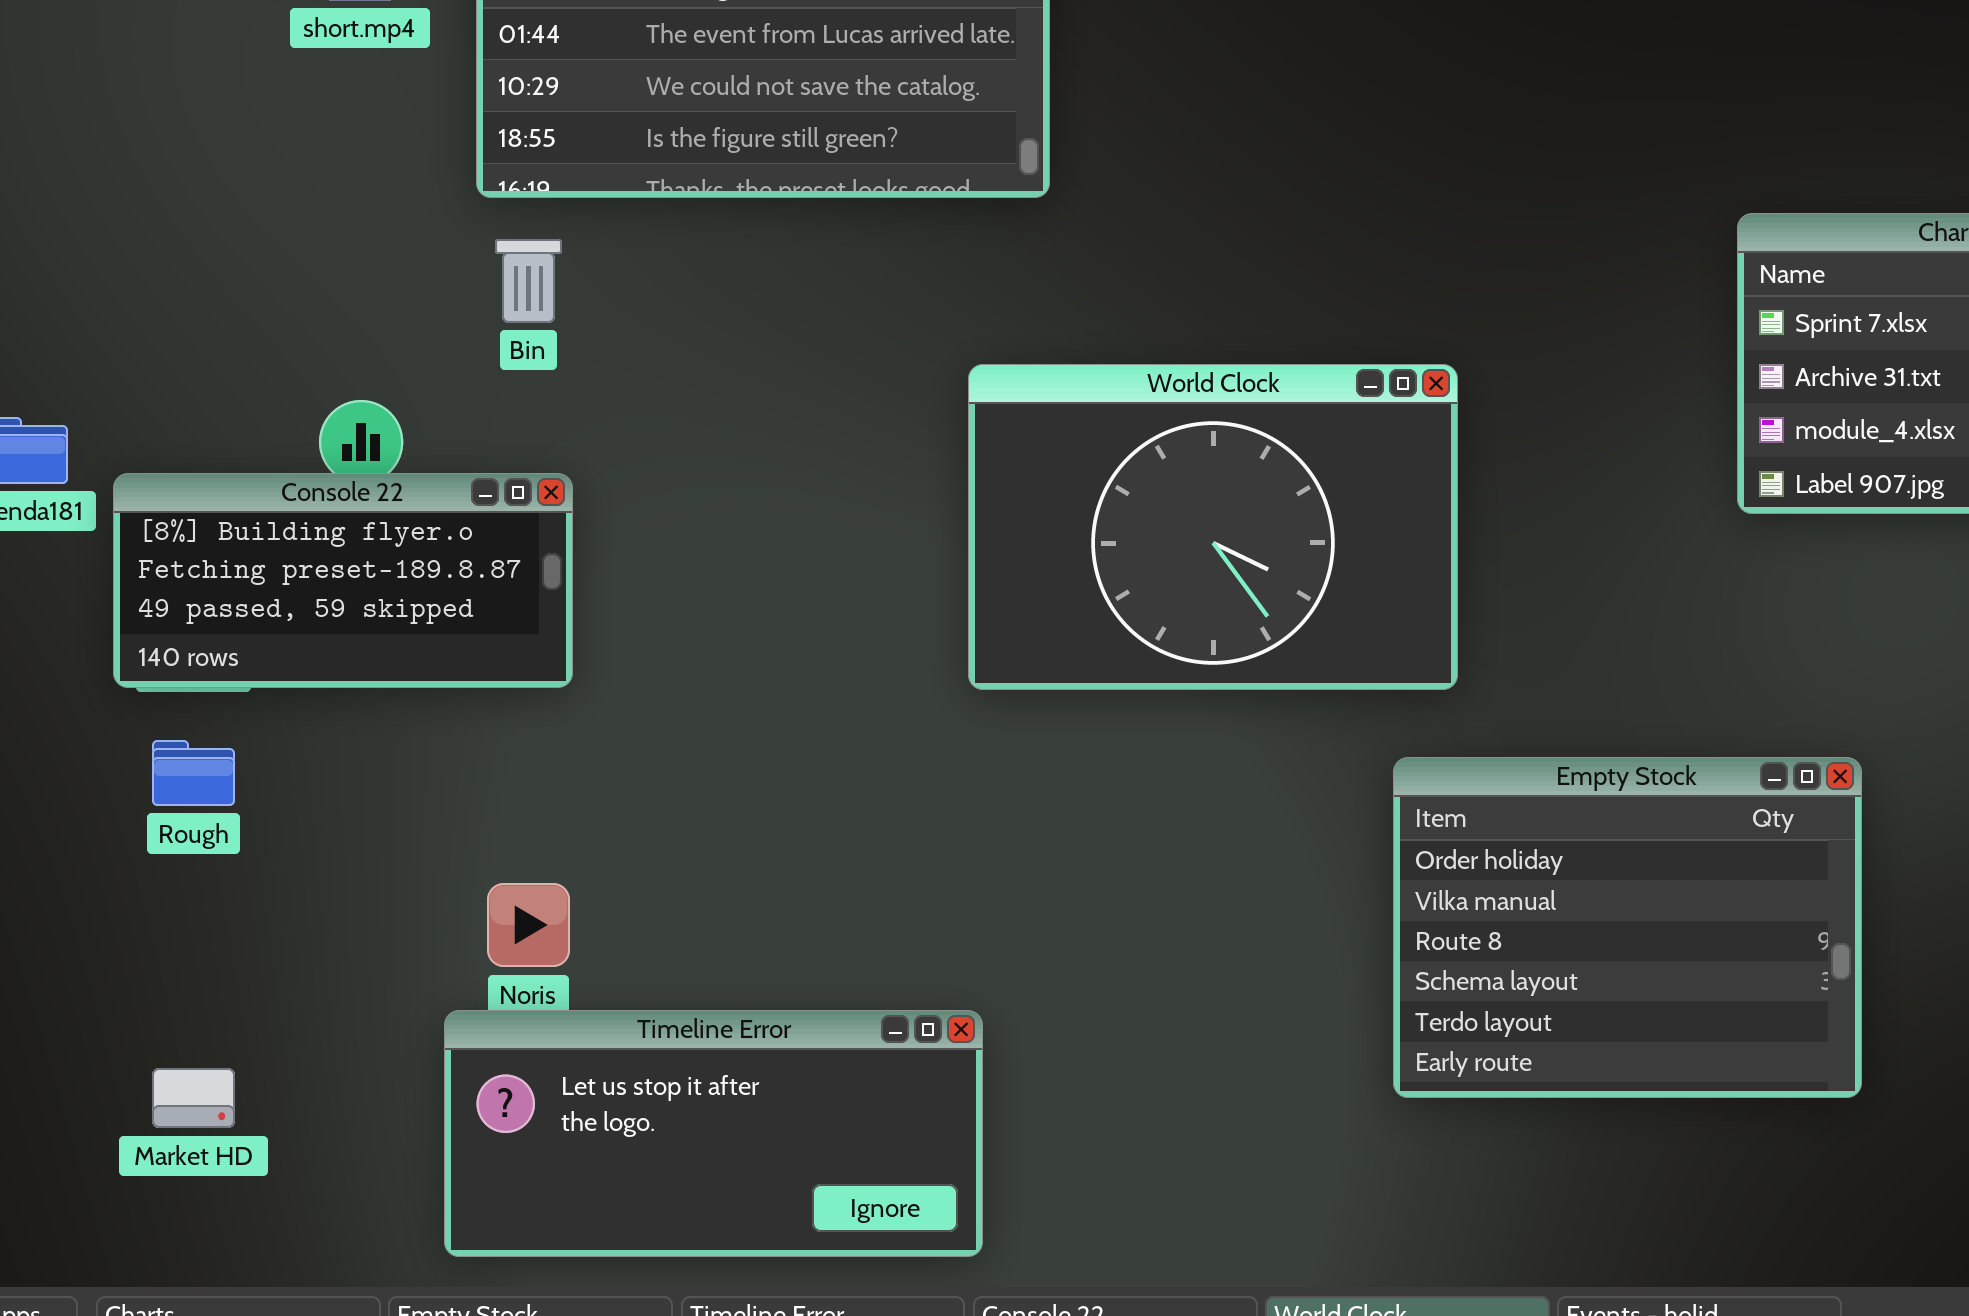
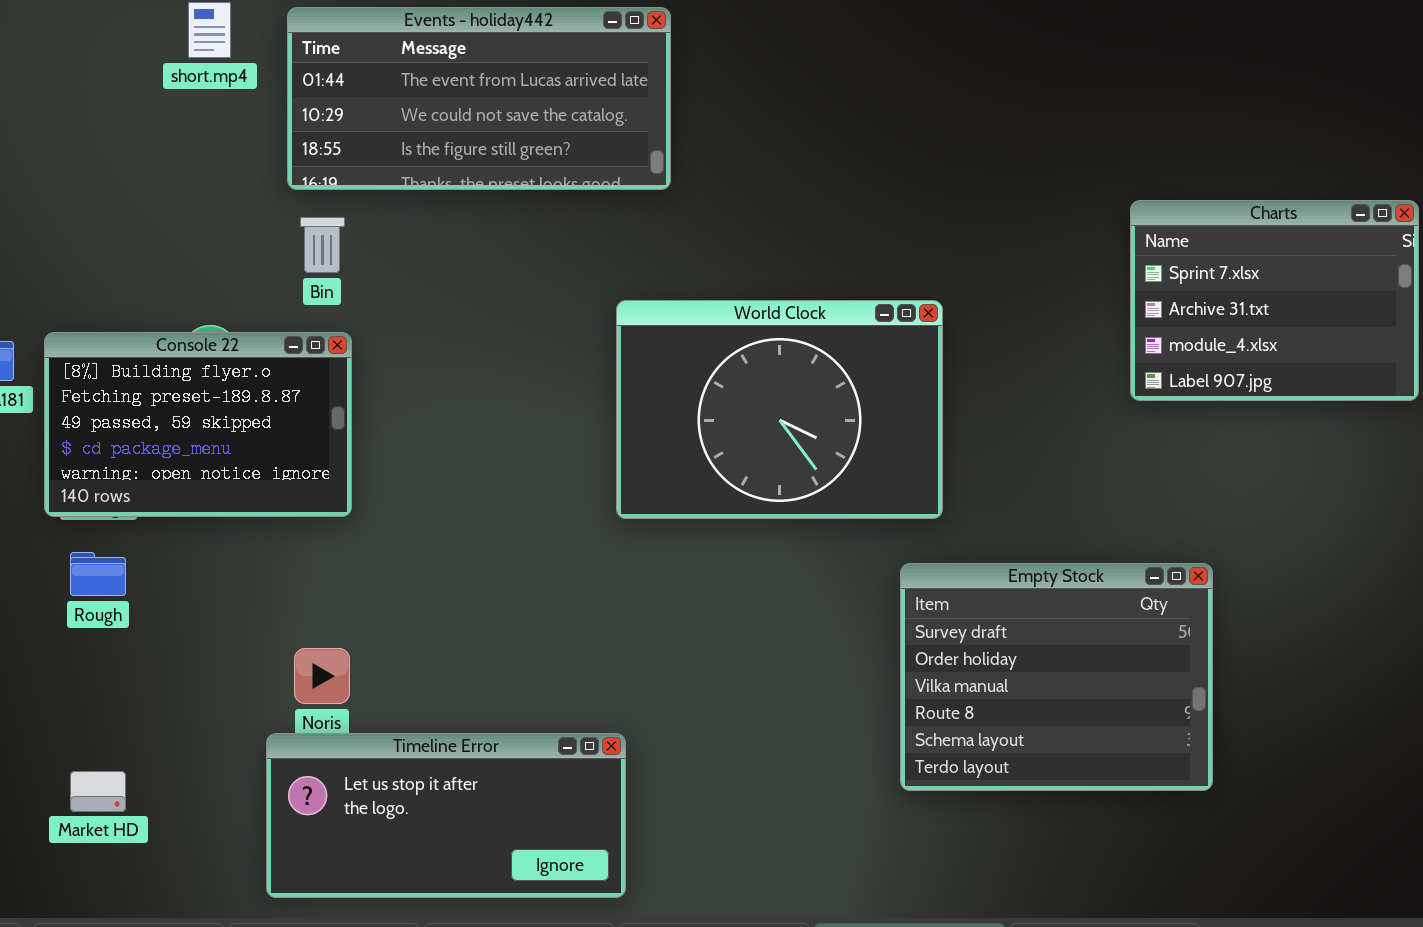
Console 22: [113,473,573,688] -> [44,332,352,517], resized
Empty Stock: [1393,757,1862,1098] -> [900,563,1213,791], scrolled up 1 row

